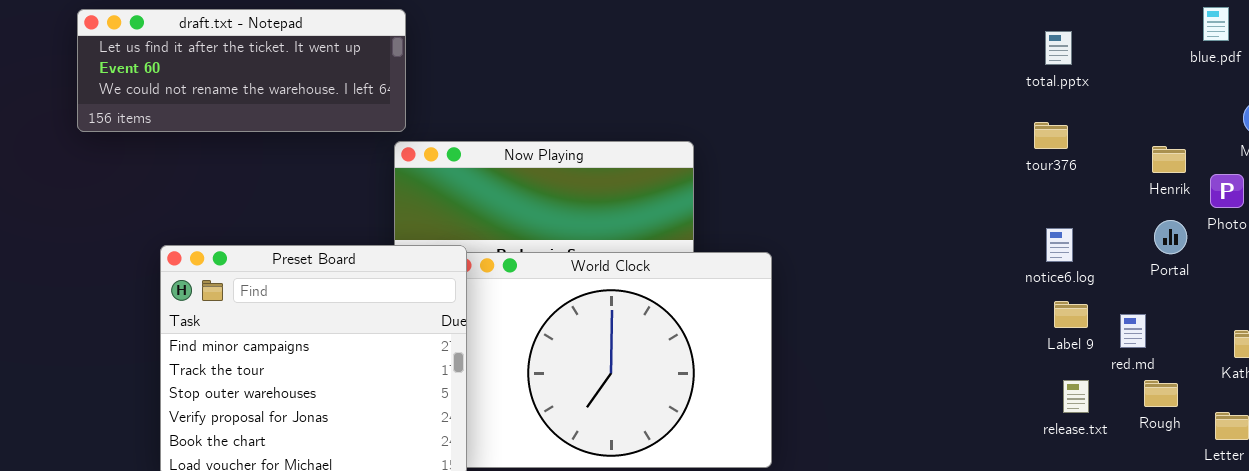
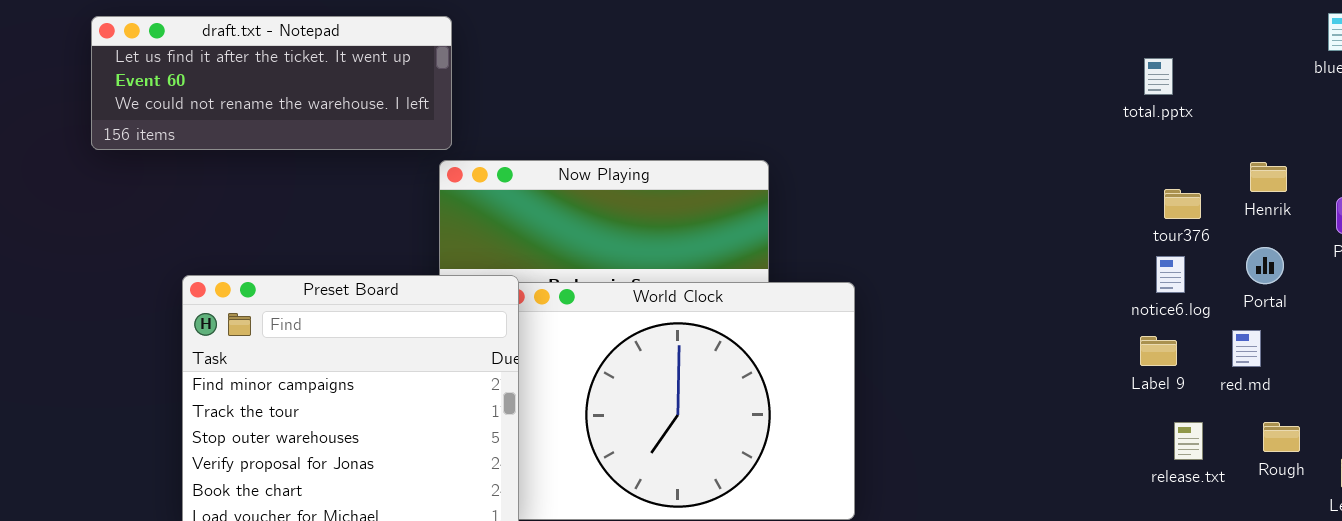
total.pptx: [1045,31,1072,65] -> [1144,58,1173,95], moved
tour376: [1034,122,1068,149] -> [1164,189,1201,219], moved
Henrik: [1152,146,1186,173] -> [1250,162,1287,192], moved
Portal: [1154,220,1187,254] -> [1246,247,1284,284], moved
Label 9: [1054,301,1088,328] -> [1140,336,1177,366], moved
red.md: [1120,314,1146,348] -> [1232,330,1261,367], moved

